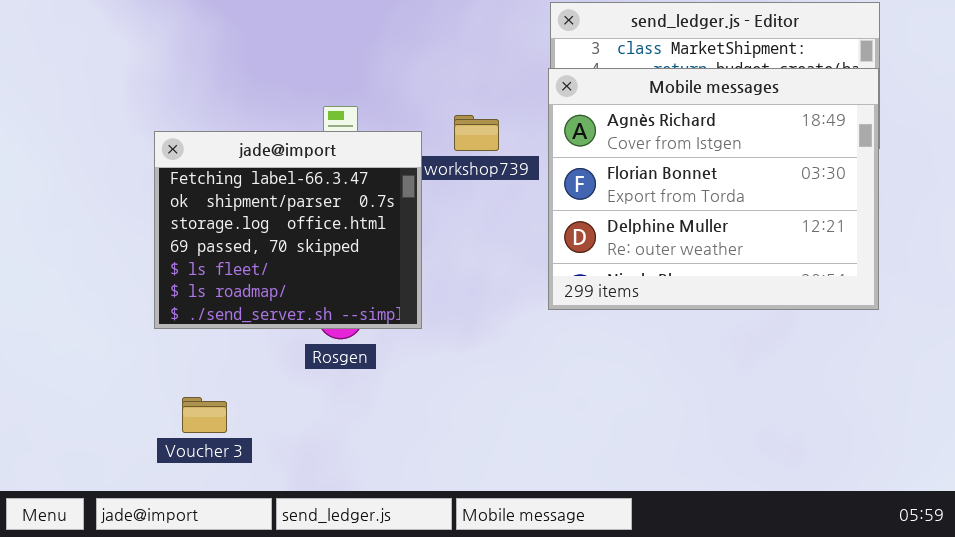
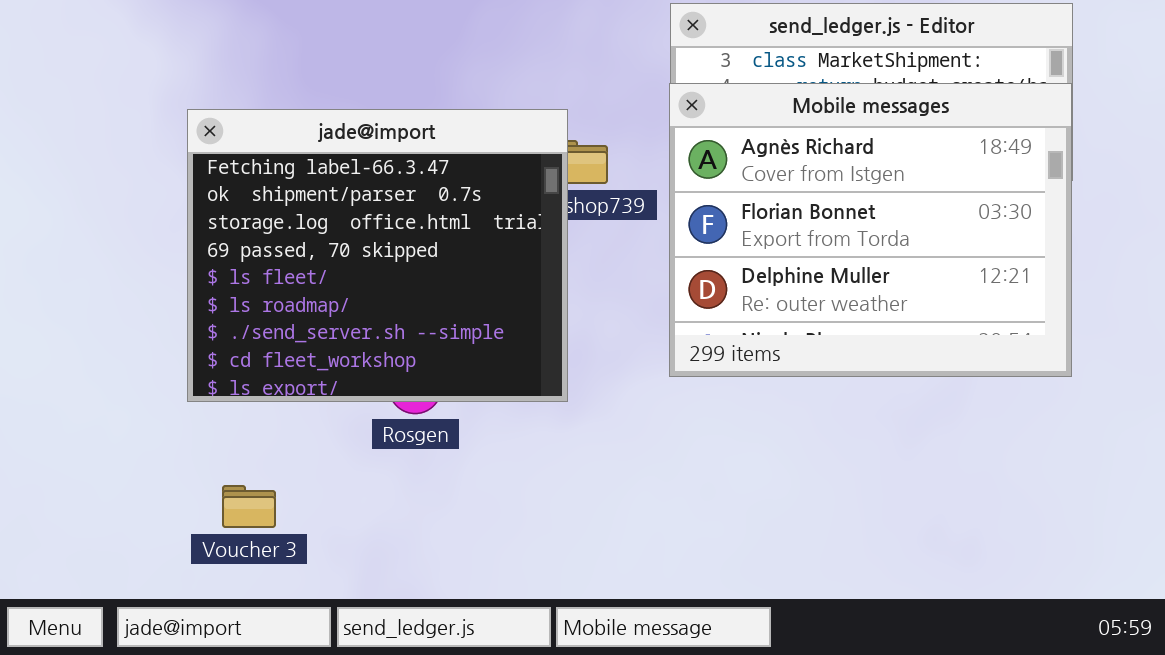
jade@import: [154,131,422,329] -> [187,109,568,402], resized

